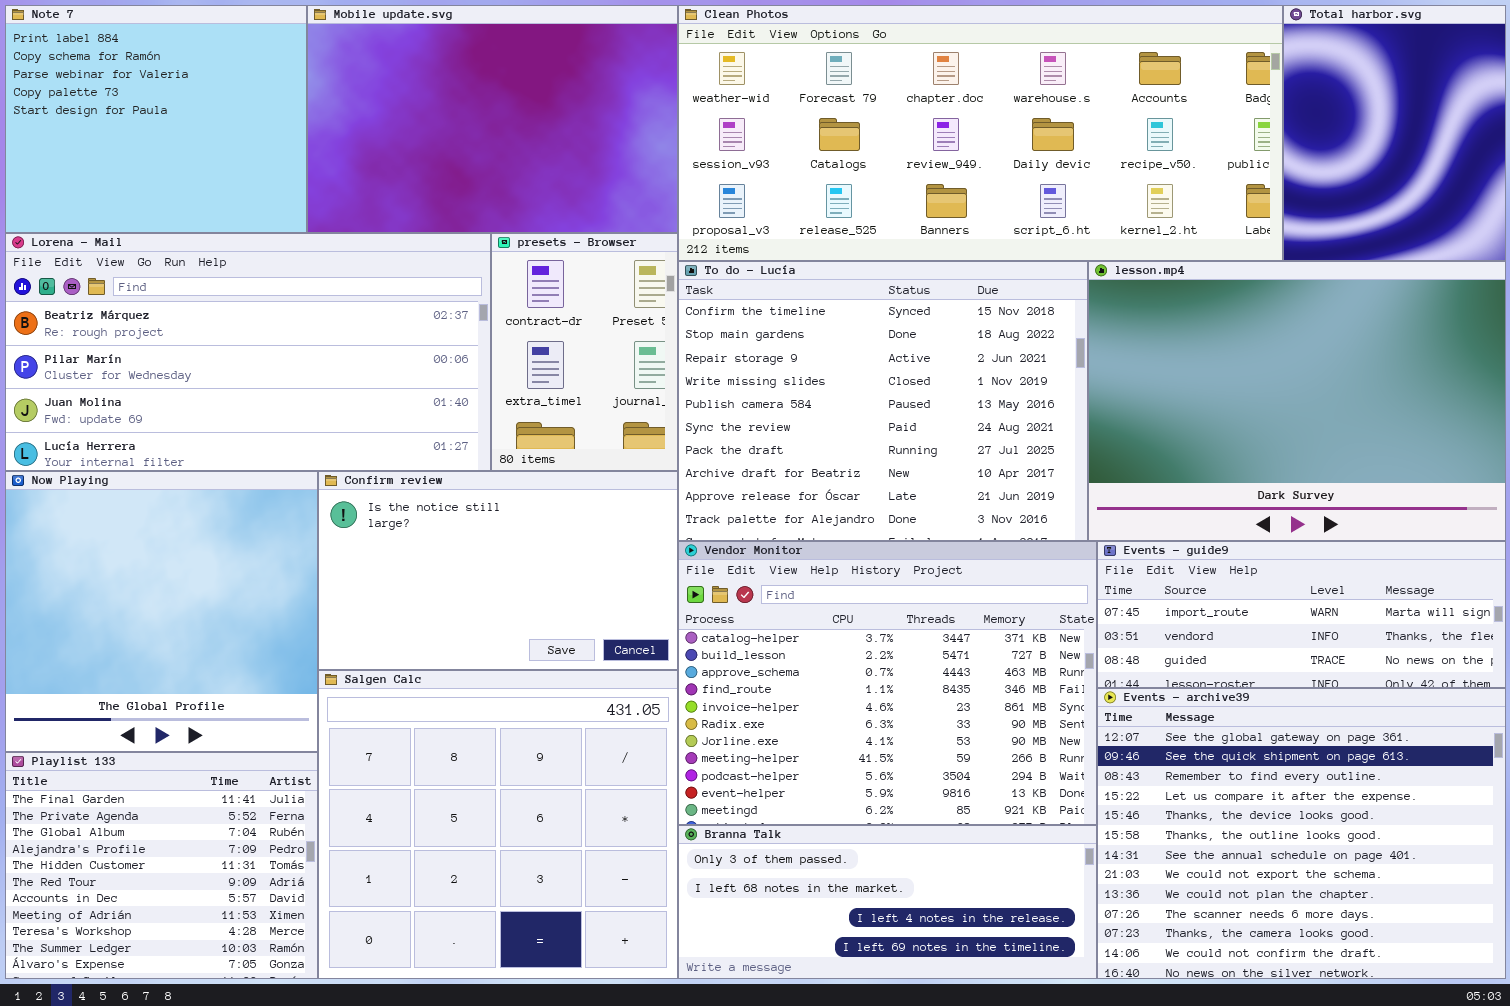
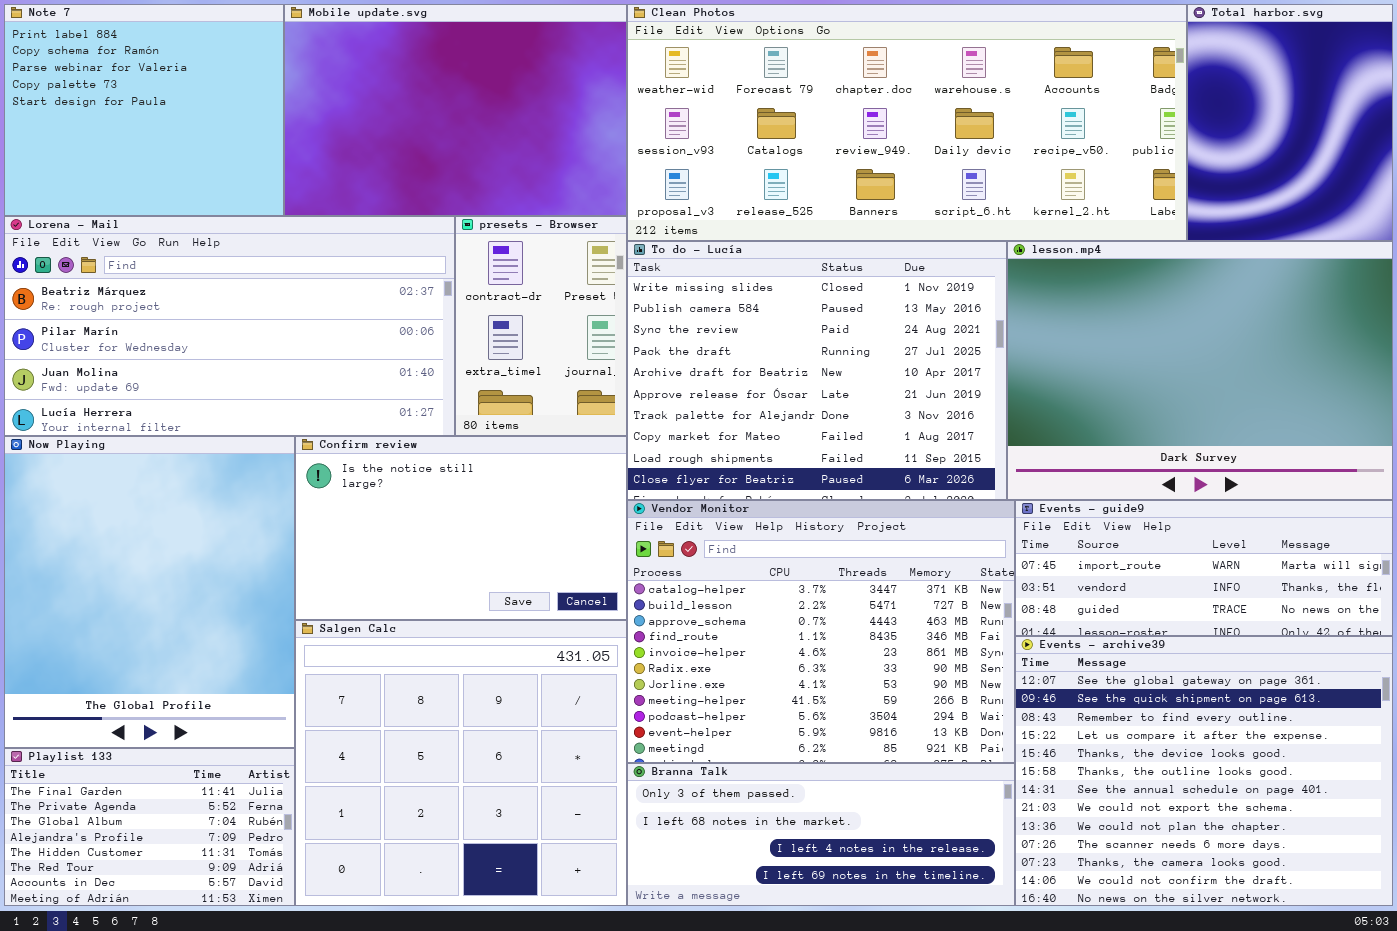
To do - Lucía: [678,261,1088,541] -> [627,241,1007,500], scrolled down 3 rows
Now Playing: [5,471,318,752] -> [4,436,295,748], resized
Playlist 133: [5,752,318,979] -> [4,748,295,906], resized

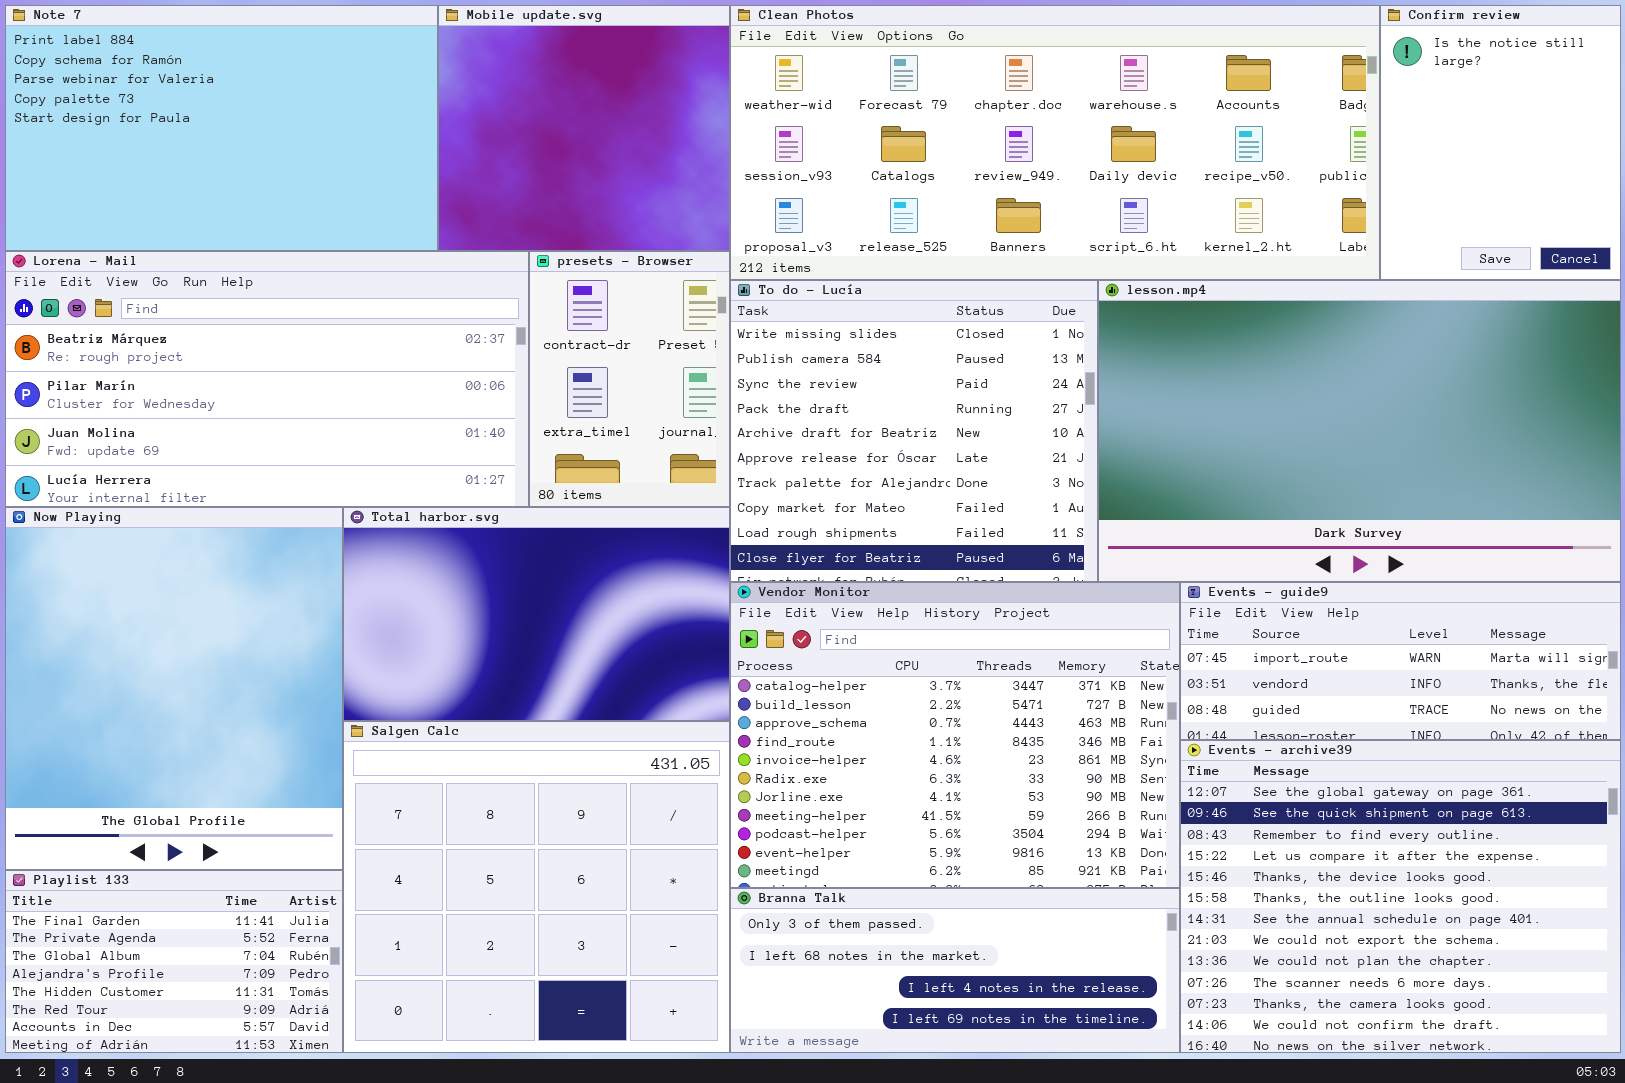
Note 7: [4,4,284,216] -> [5,5,438,251], resized
Mobile update.svg: [284,4,627,216] -> [438,5,730,251], resized
Total harbor.svg: [1187,4,1393,241] -> [343,507,730,721], moved, resized
To do - Lucía: [627,241,1007,500] -> [730,280,1098,582], resized
lesson.mp4: [1007,241,1393,500] -> [1098,280,1621,582], resized
Confirm review: [295,436,627,620] -> [1380,5,1621,280], moved, resized

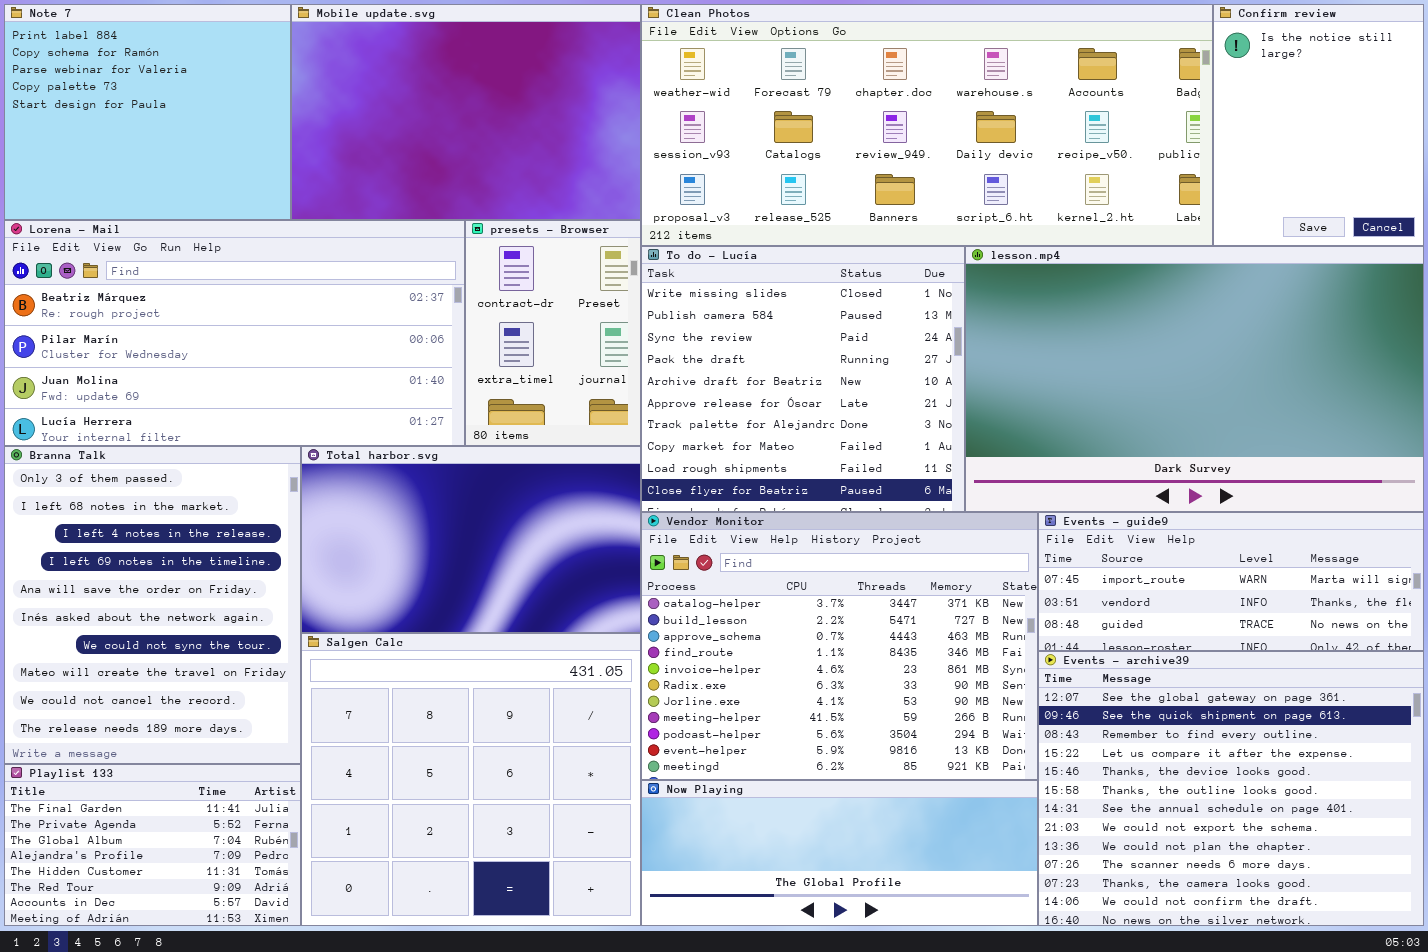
Note 7: [5,5,438,251] -> [4,4,291,220], resized
Mobile update.svg: [438,5,730,251] -> [291,4,641,220], resized
Now Playing: [5,507,343,870] -> [641,780,1038,926], moved, resized
Branna Talk: [730,888,1180,1053] -> [4,446,301,764], moved, resized

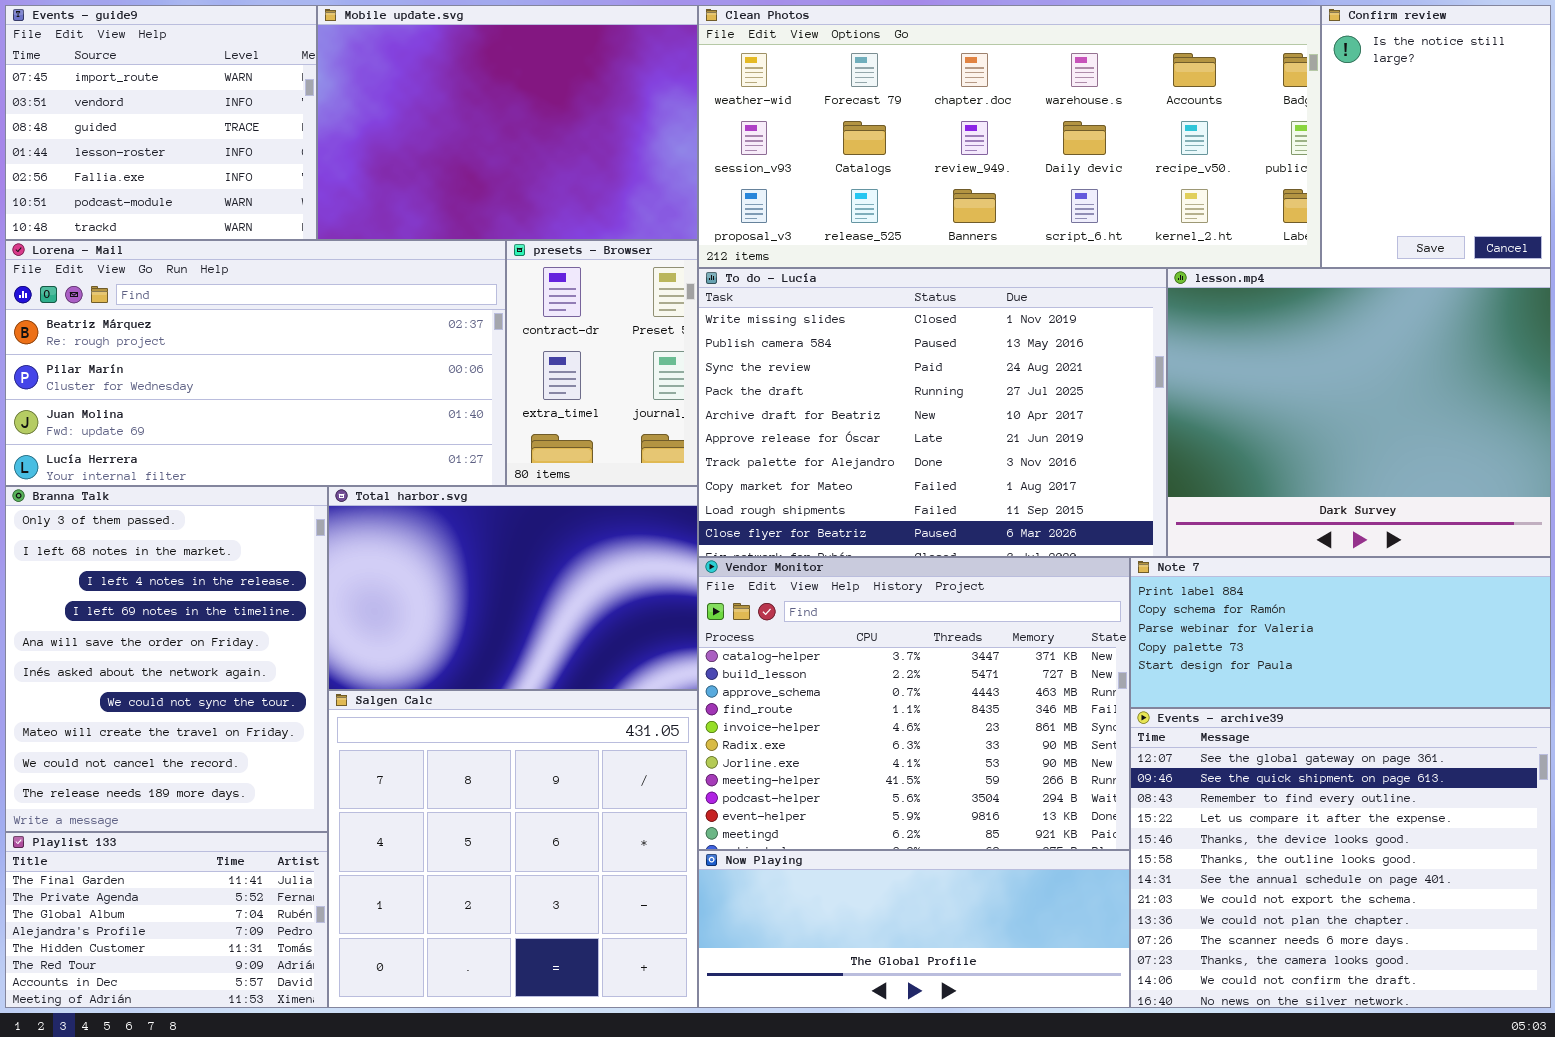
Note 7: [4,4,291,220] -> [1130,557,1551,708], moved, resized
To do - Lucía: [641,246,965,512] -> [698,268,1167,557], resized
lesson.mp4: [965,246,1424,512] -> [1167,268,1551,557], resized
Events - guide9: [1038,512,1424,651] -> [5,5,317,240], moved, resized

